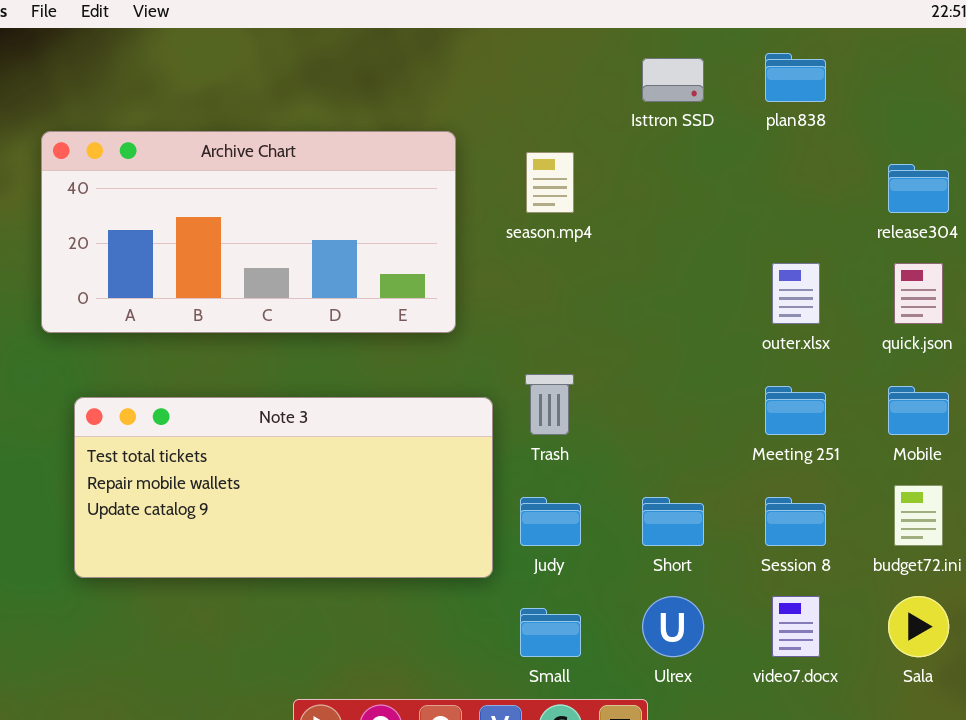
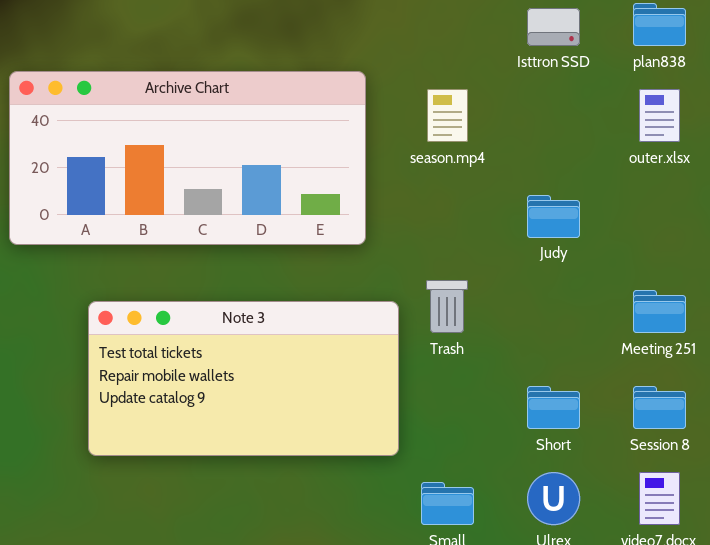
outer.xlsx: [772,263,820,324] -> [639,89,680,142], moved
Note 3: [74,397,493,578] -> [88,301,399,456], resized
Judy: [520,497,581,546] -> [527,195,580,238], moved

